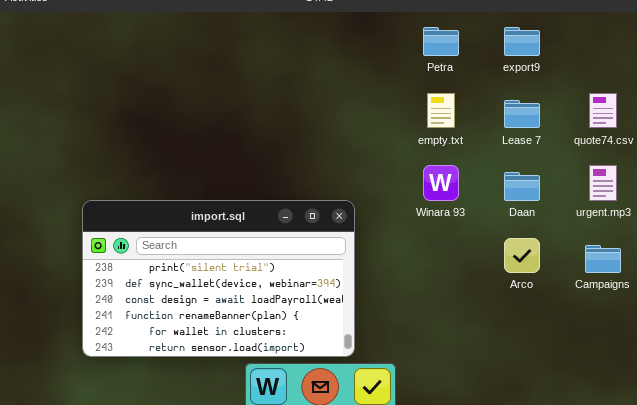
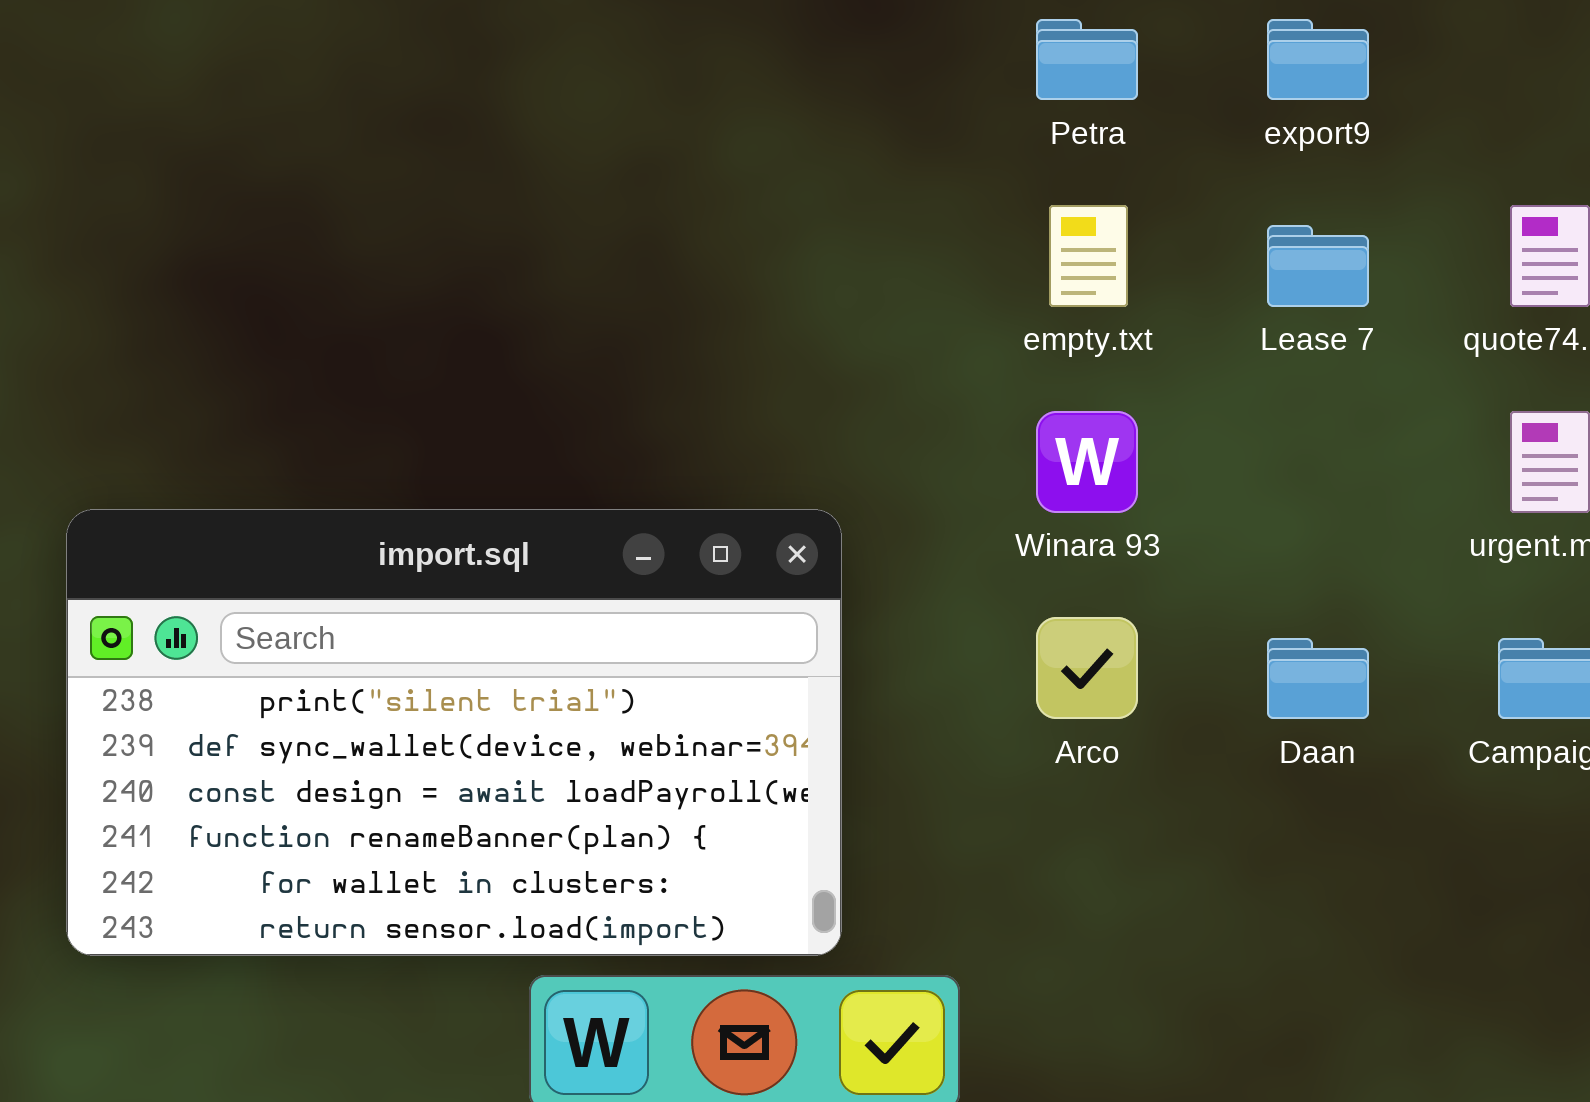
Daan: [504,172,540,201] -> [1267,638,1369,719], moved
Arco: [504,238,540,273] -> [1036,617,1138,719], moved

